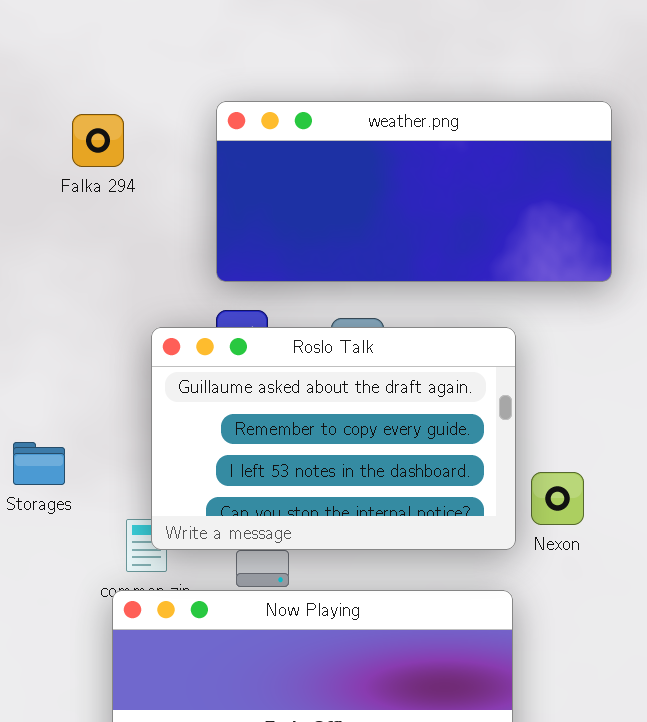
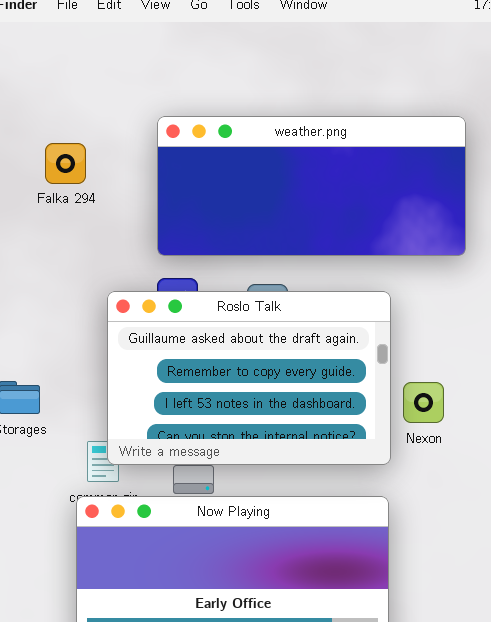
Falka 294: [72,114,124,167] -> [45,143,86,184], moved
Nexon: [531,472,584,525] -> [403,382,444,423], moved

